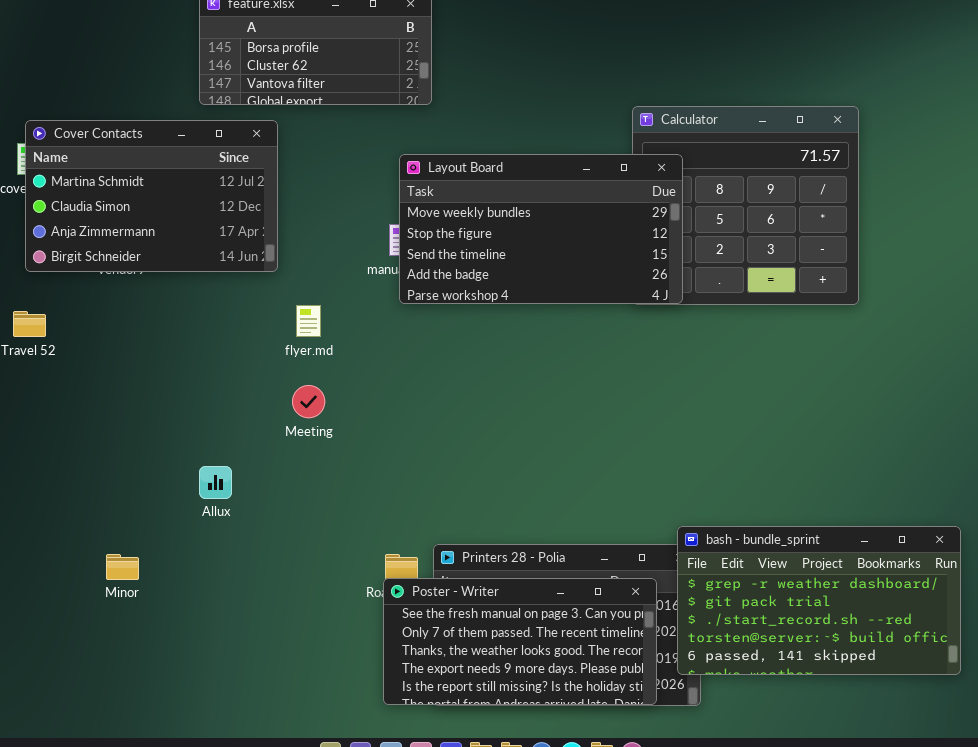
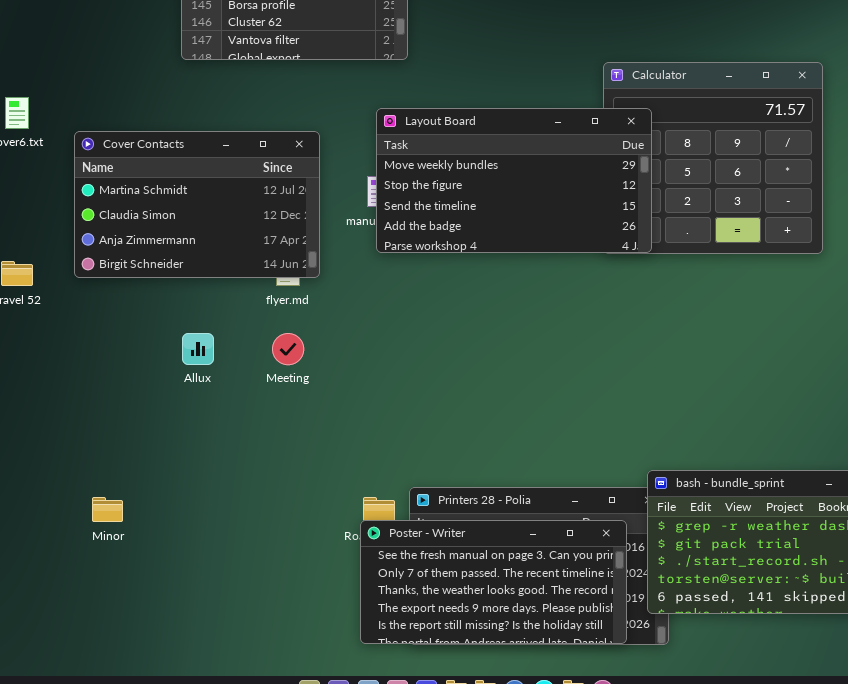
Cover Contacts: [25,120,278,272] -> [74,131,320,278], moved
Allux: [199,466,232,499] -> [182,333,214,365], moved

